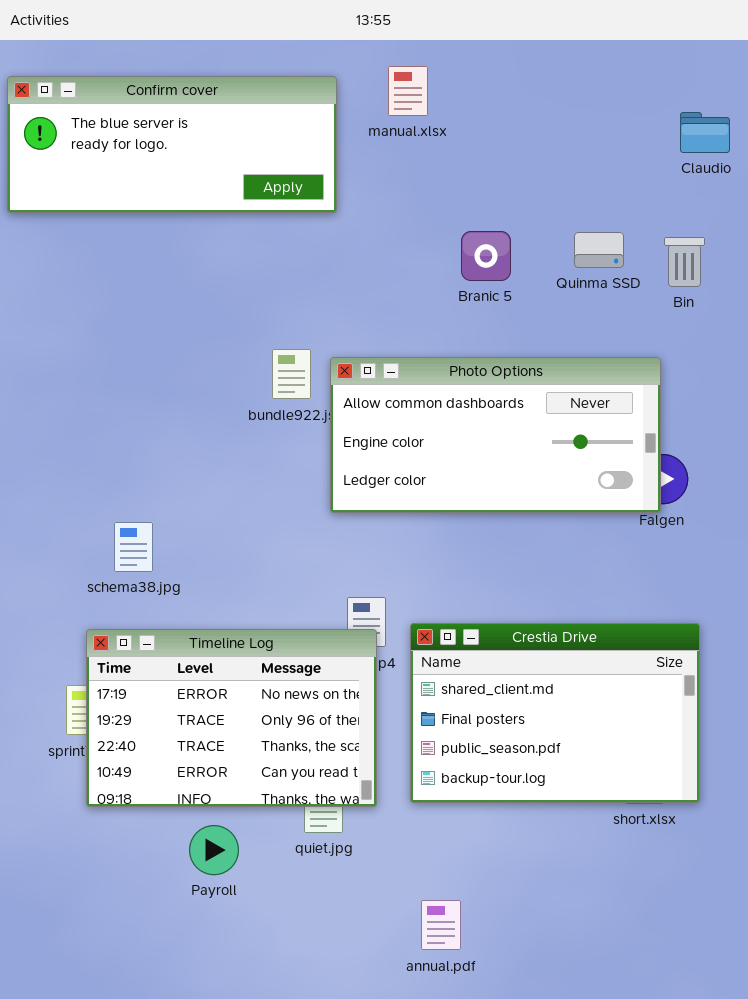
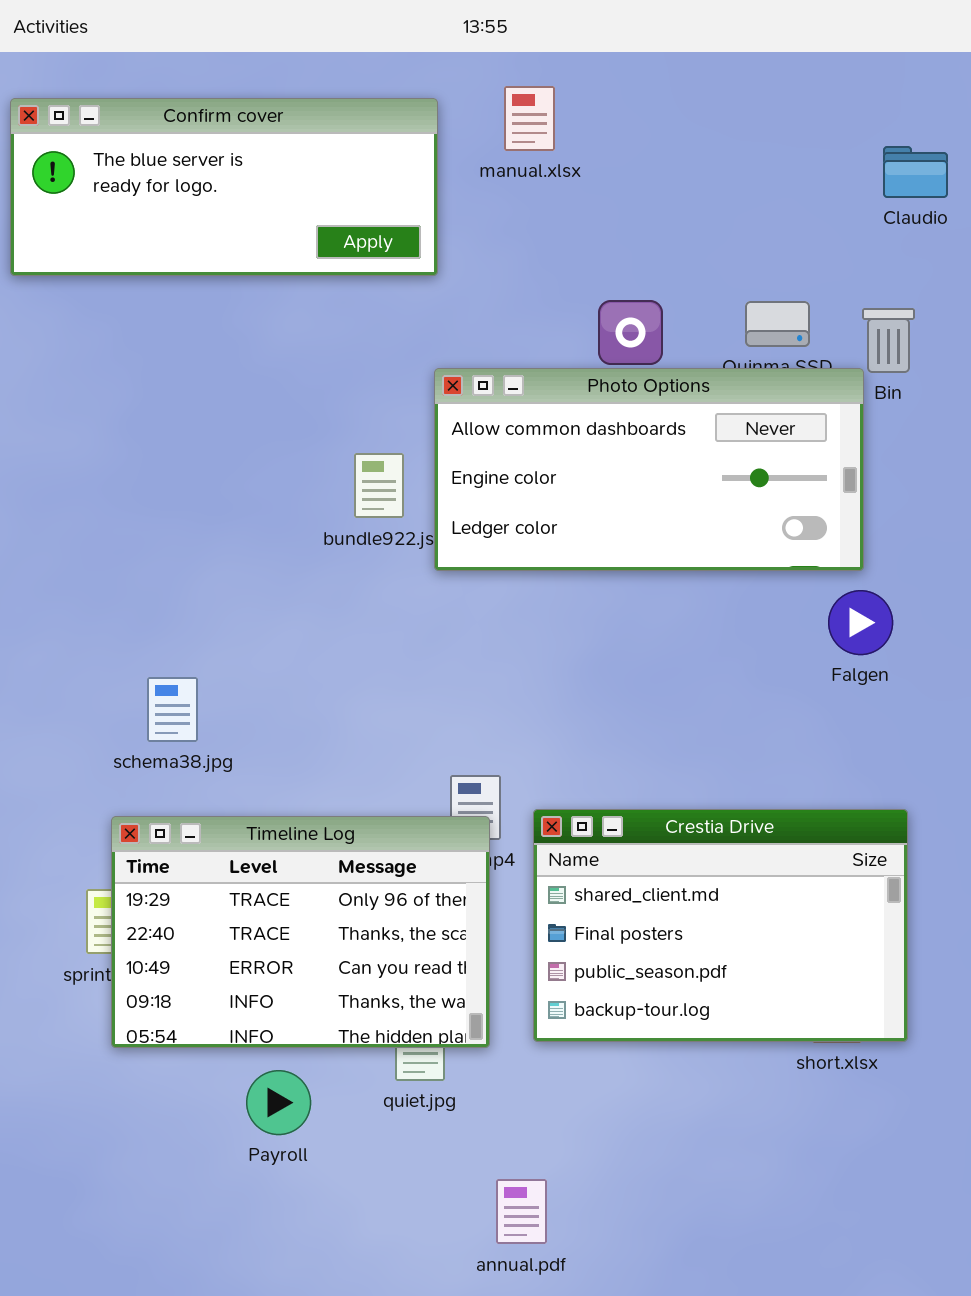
Photo Options: [330,357,661,513] -> [434,368,864,571], moved
Timeline Log: [86,629,377,807] -> [111,816,490,1048], scrolled down 1 row
annual.pdf: [421,900,461,950] -> [496,1179,547,1244], moved

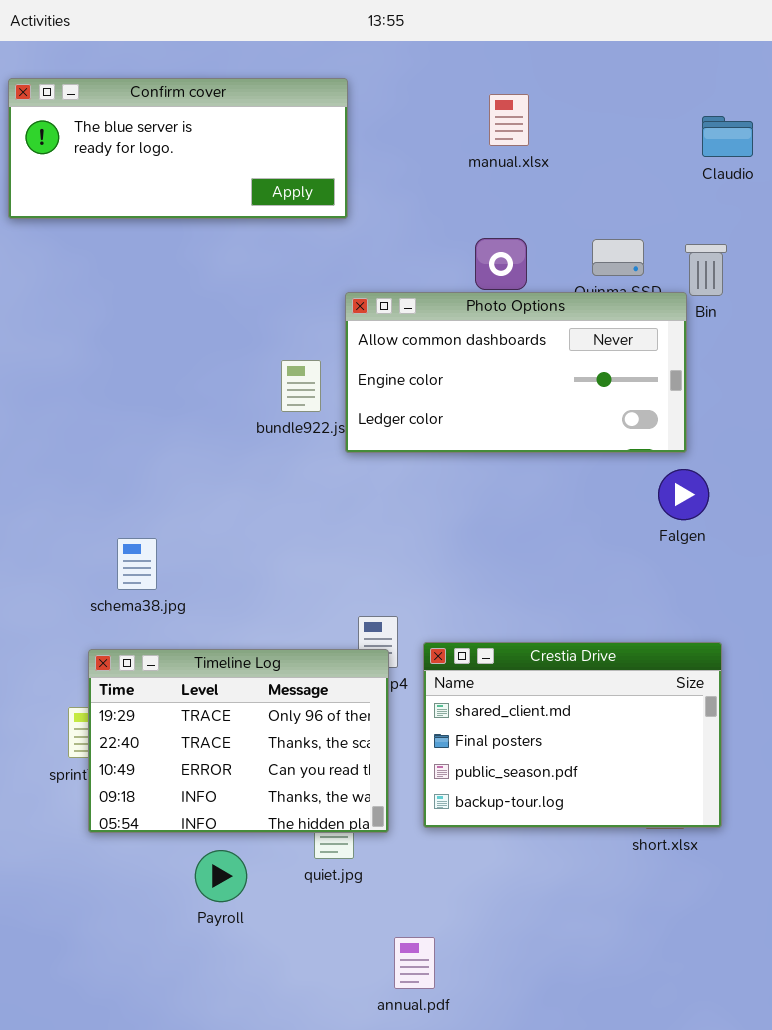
manual.xlsx: [504,86,555,151] -> [489,94,529,146], moved

